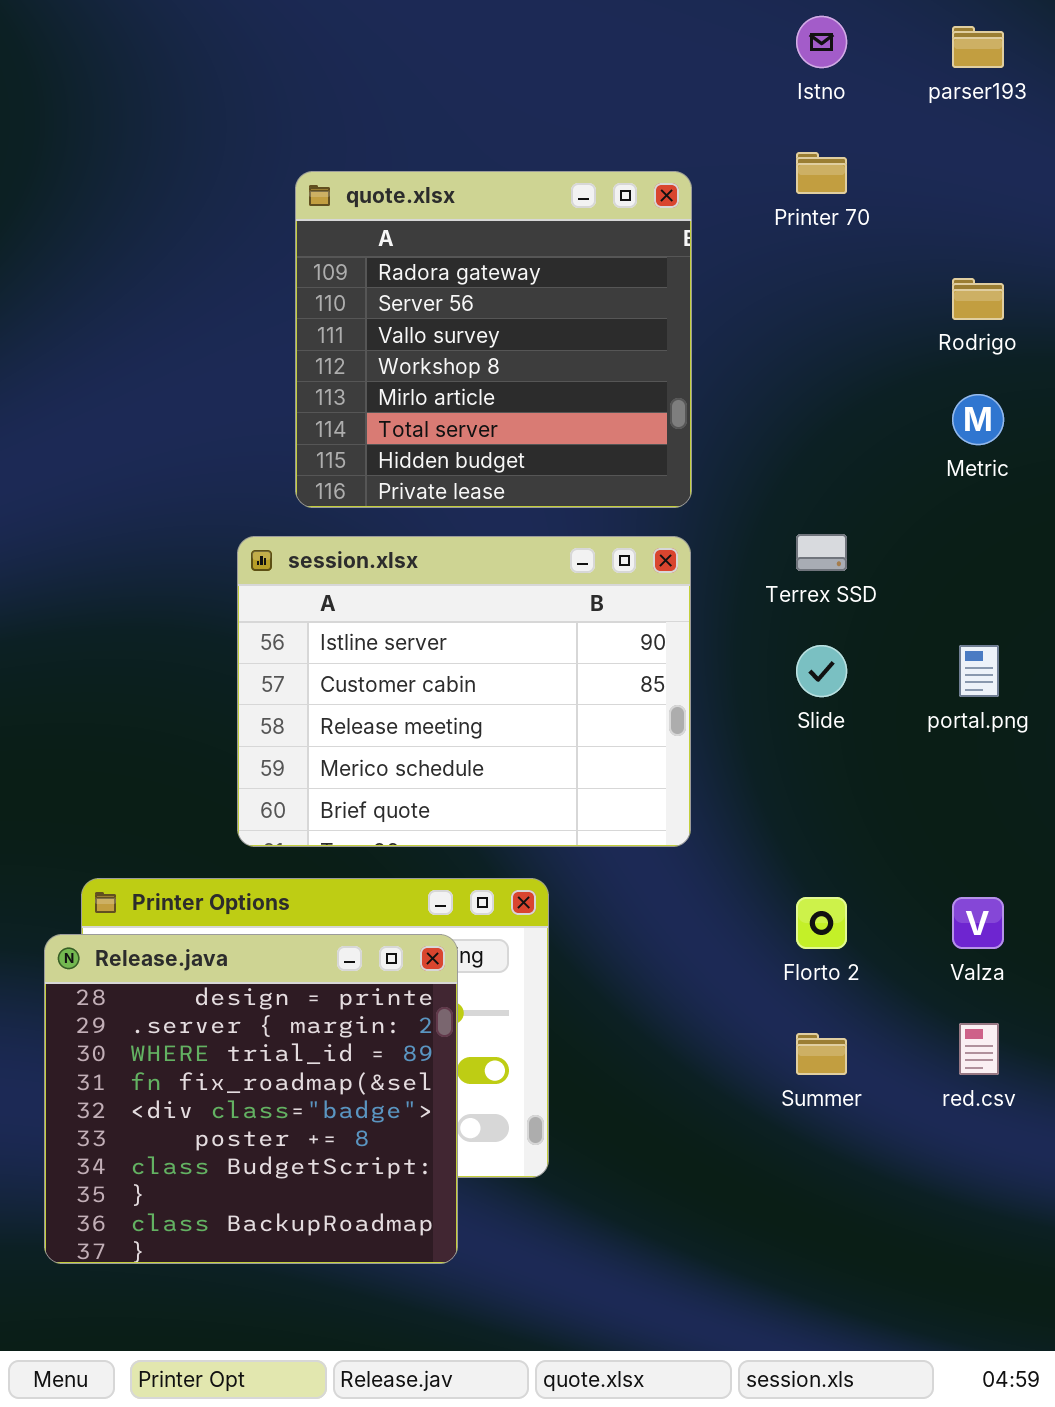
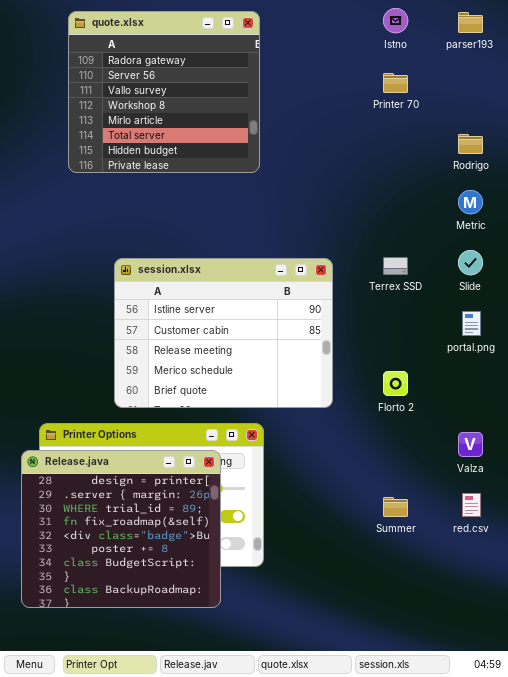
quote.xlsx: [295,171,692,508] -> [68,11,260,173], moved
Slide: [796,645,847,697] -> [458,250,483,275], moved
Florto 2: [796,897,847,949] -> [383,371,408,396], moved

